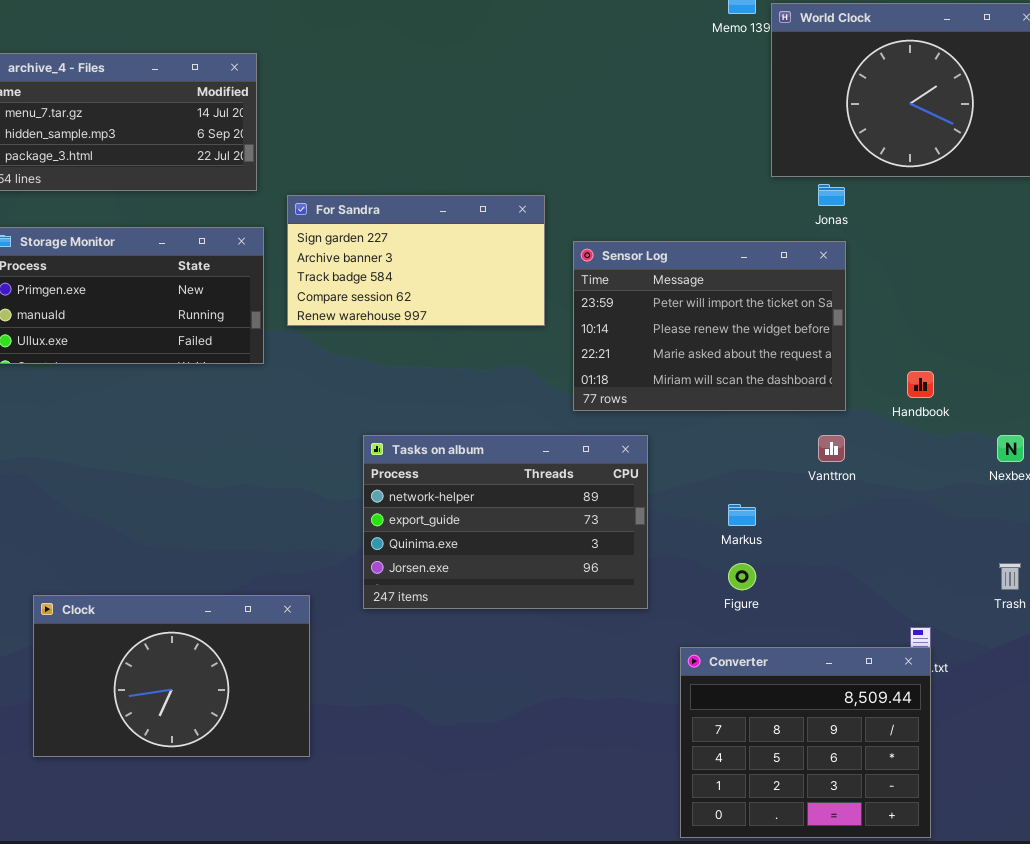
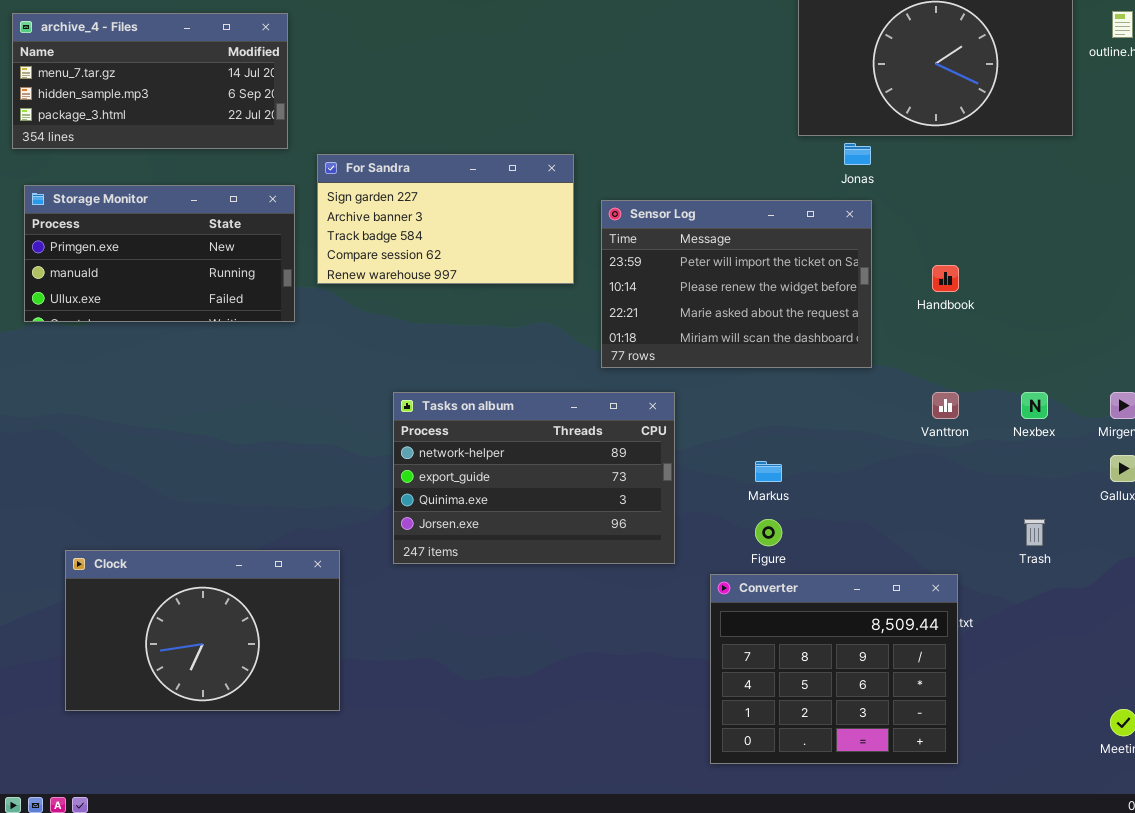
Handbook: [907,371,934,398] -> [932,265,959,292], moved
Vanttron: [818,435,845,462] -> [932,392,959,419], moved
Converter: [680,647,931,838] -> [710,574,958,764], moved

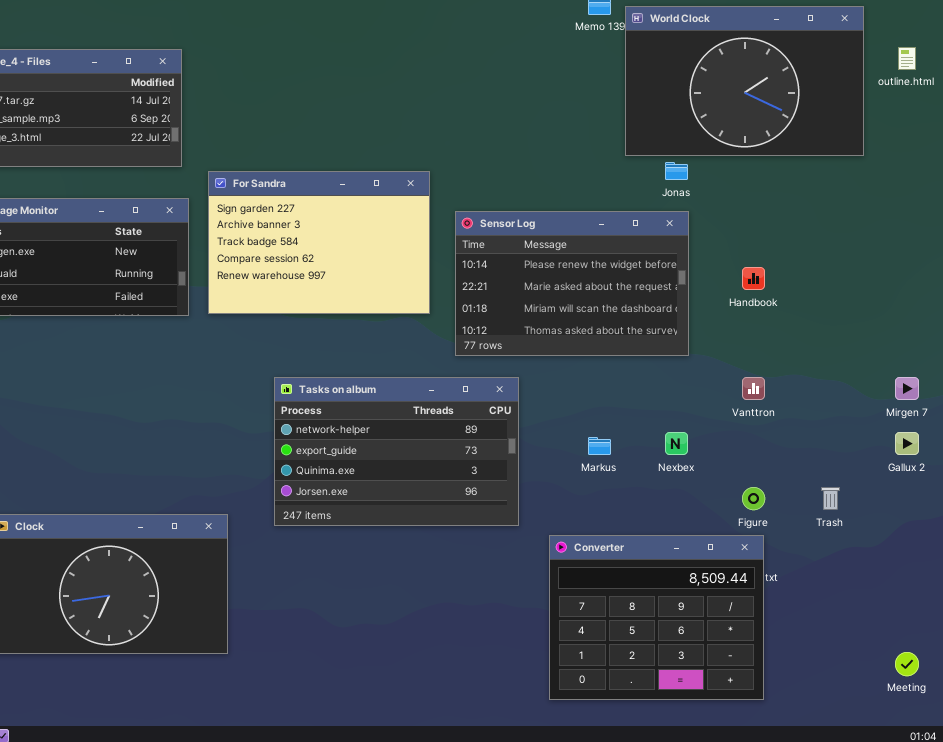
For Sandra: [317,154,574,284] -> [208,171,430,314], resized
Sensor Log: [601,200,872,368] -> [455,211,689,356], scrolled down 1 row
Nexbex: [1021,392,1048,419] -> [665,432,688,455], moved
Figure: [755,519,782,546] -> [742,487,765,510], moved

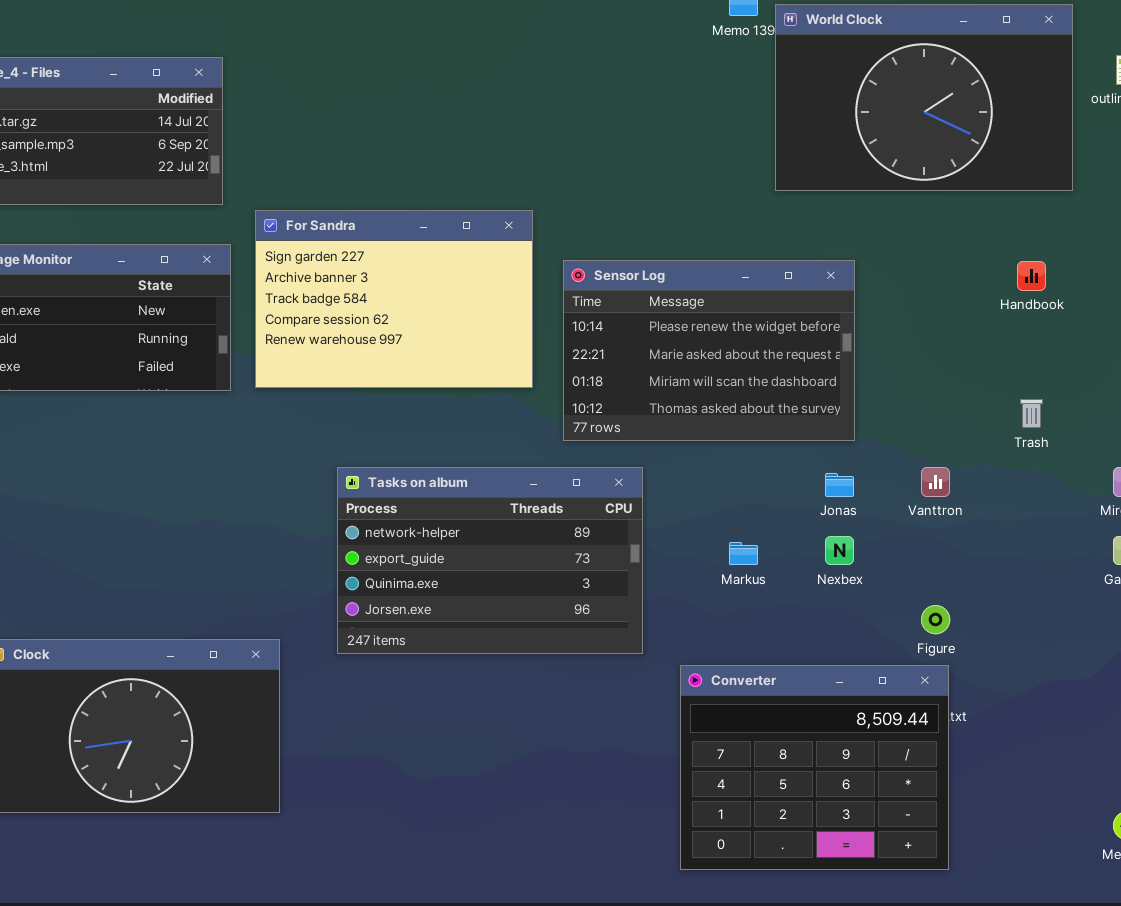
Jonas: [665,162,688,180] -> [825,473,854,497], moved
Handbook: [742,267,765,290] -> [1017,261,1046,291], moved
Trash: [821,487,840,510] -> [1020,399,1043,428], moved

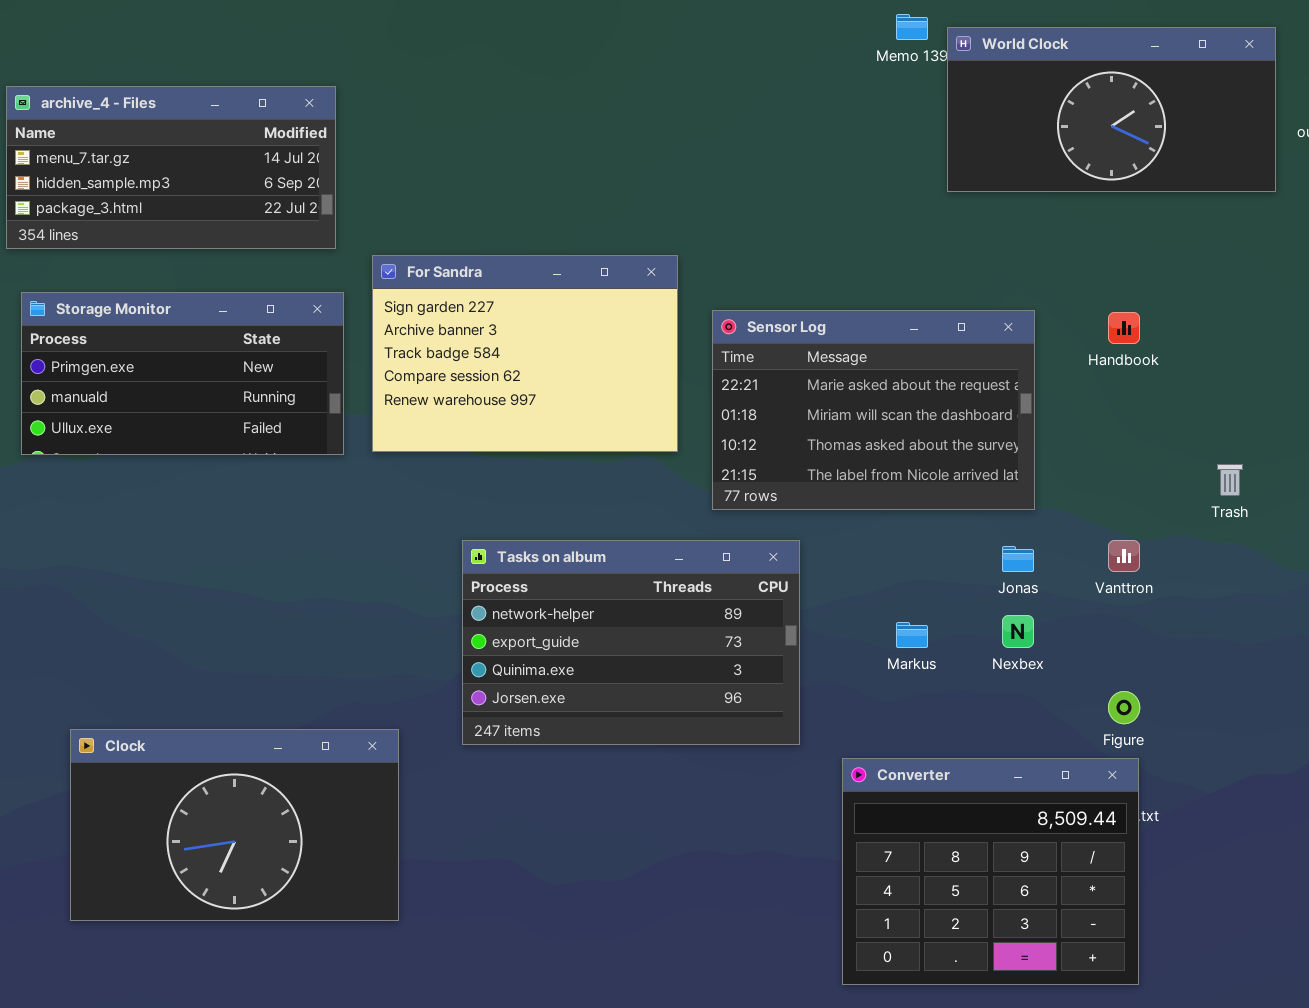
World Clock: [775,4,1073,191] -> [947,27,1276,192], resized
Sensor Log: [563,260,855,441] -> [712,310,1035,510], scrolled down 1 row
Handbook: [1017,261,1046,291] -> [1108,312,1140,344], moved

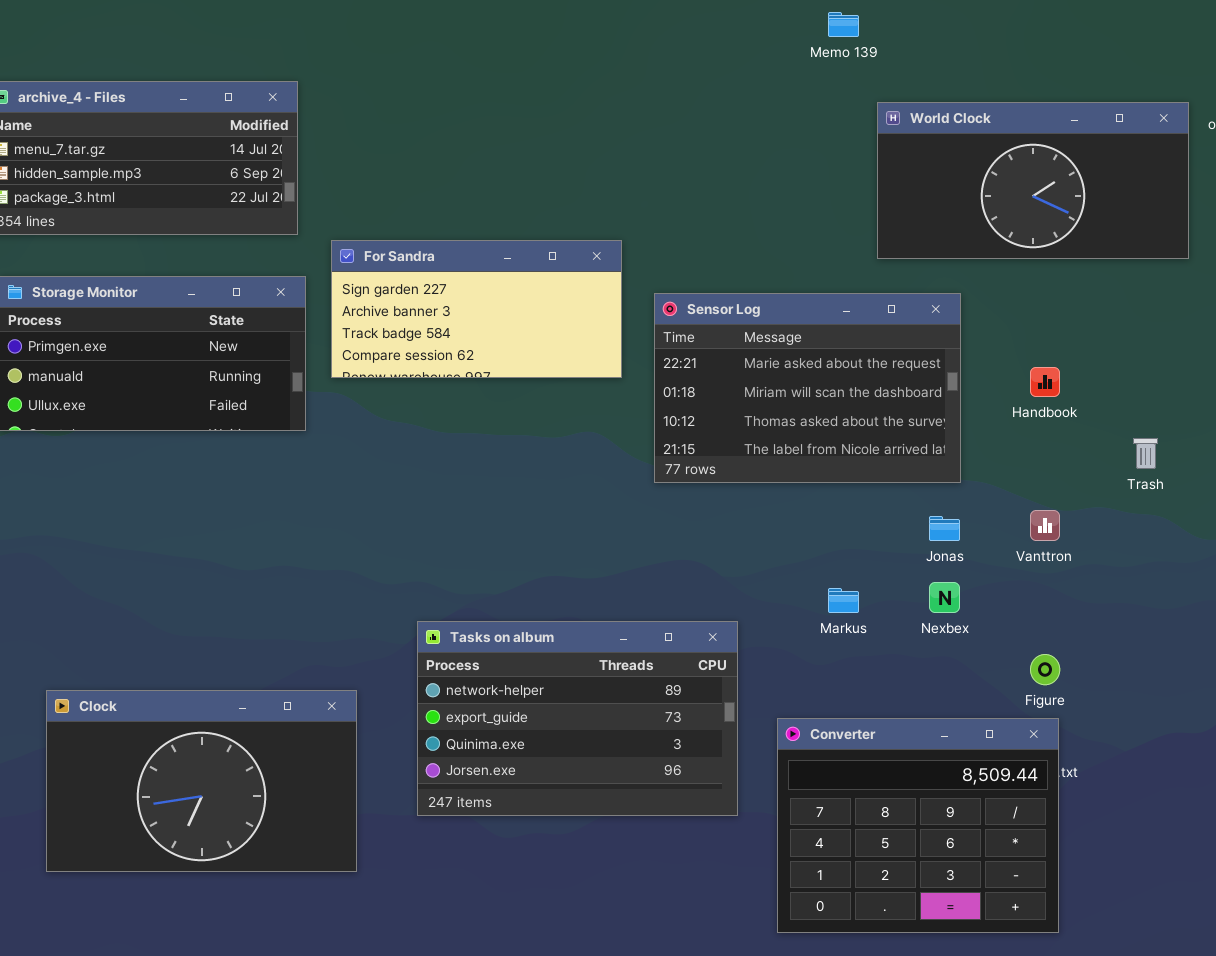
World Clock: [947,27,1276,192] -> [877,102,1189,259], moved
For Sandra: [372,255,678,452] -> [331,240,622,378], resized
Handbook: [1108,312,1140,344] -> [1030,367,1060,397], moved
Tasks on album: [462,540,800,745] -> [417,621,738,816], moved

